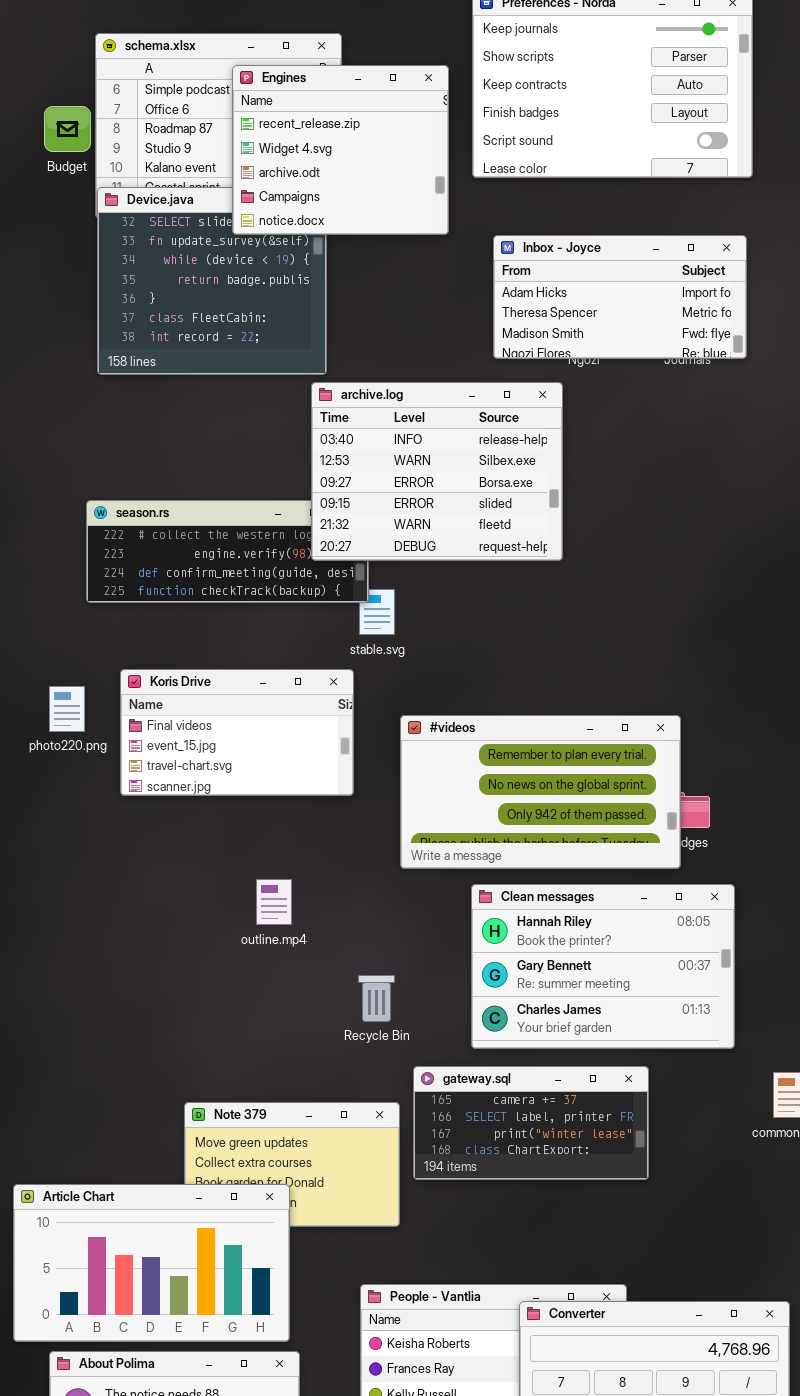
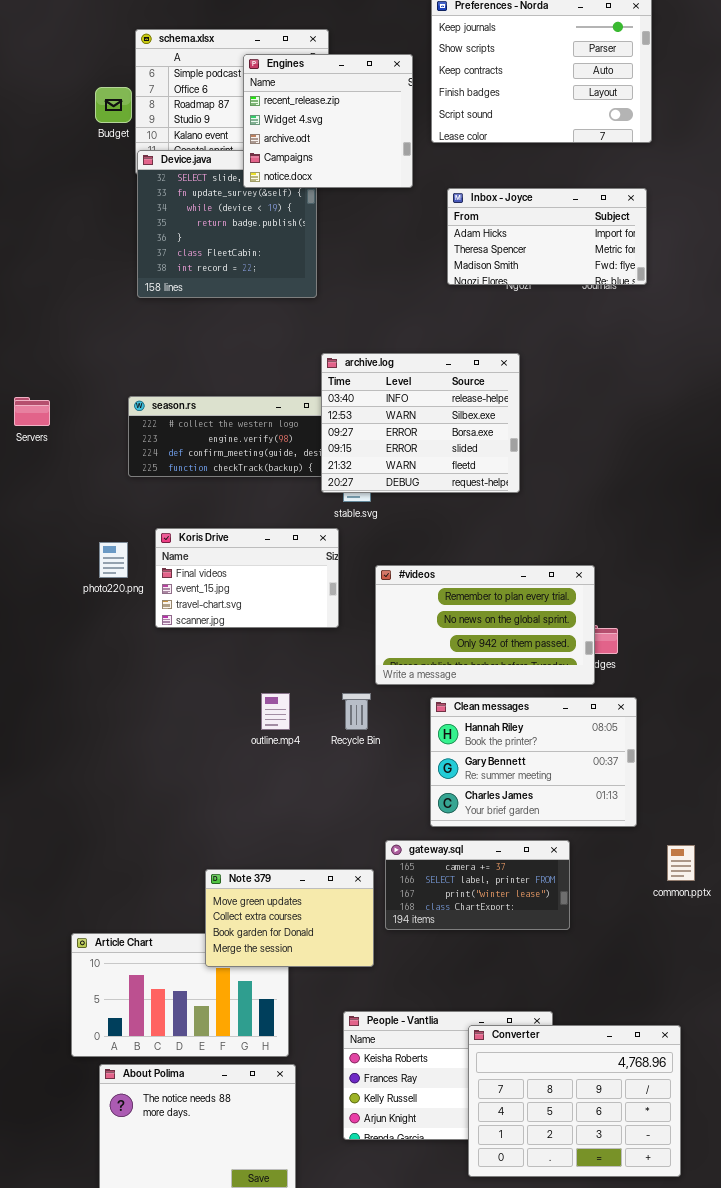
archive.log: [311,382,563,561] -> [321,353,520,493], moved
Recycle Bin: [358,975,395,1022] -> [342,693,371,730], moved
Note 379: [184,1102,400,1227] -> [205,869,374,967], raised

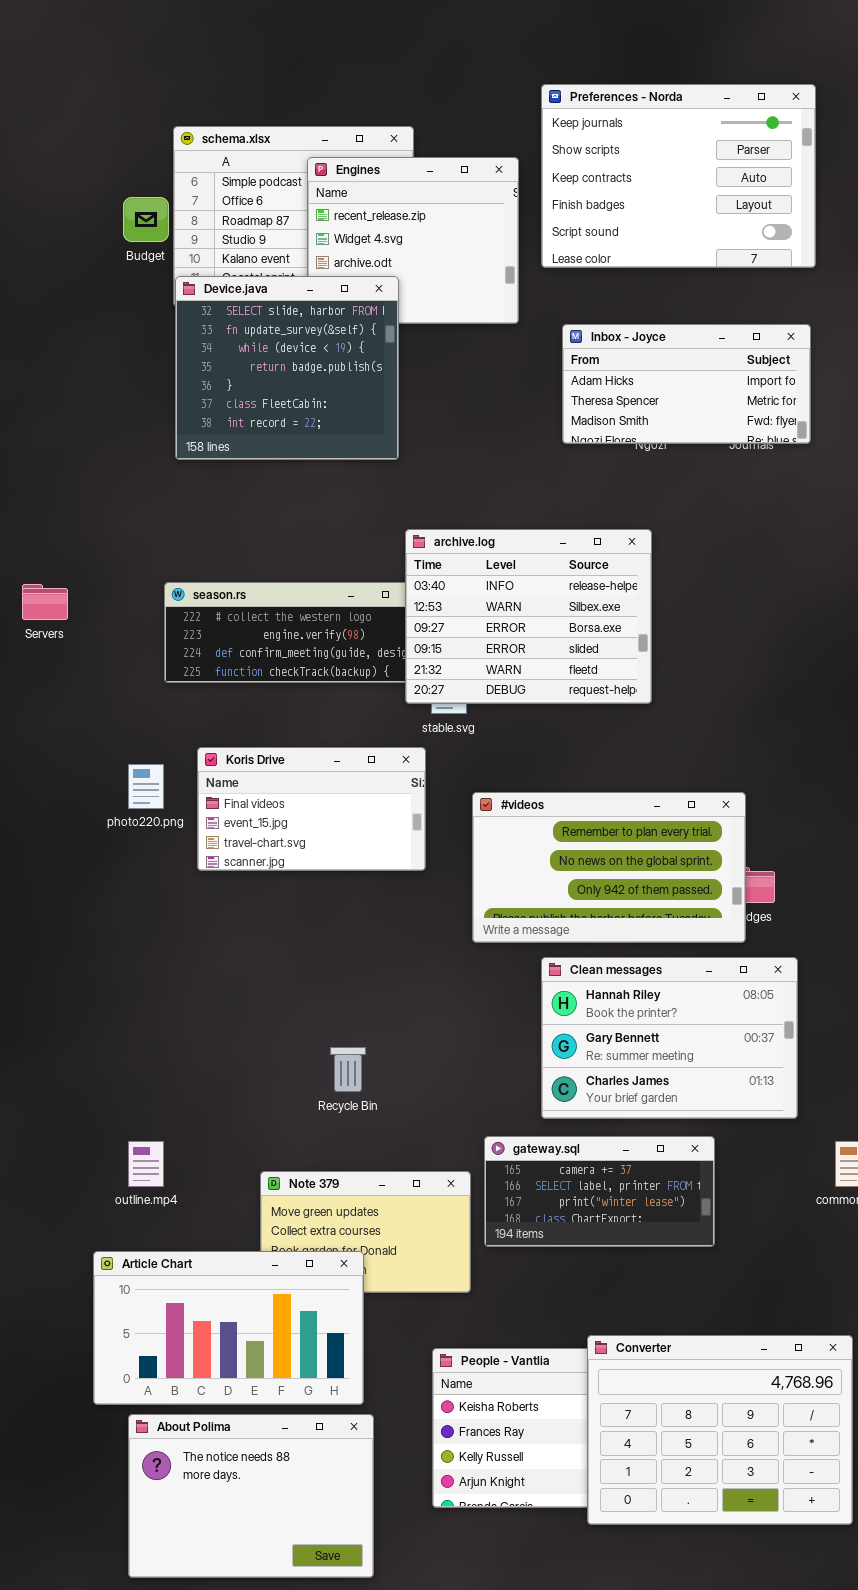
Device.java: [137,150,317,298] -> [175,276,399,460], raised
outline.mp4: [261,693,290,730] -> [128,1141,164,1187], moved
Recycle Bin: [342,693,371,730] -> [330,1047,366,1092], moved
Article Chart: [71,933,289,1057] -> [93,1251,364,1405], raised
Converter: [468,1025,681,1177] -> [587,1335,853,1525], moved

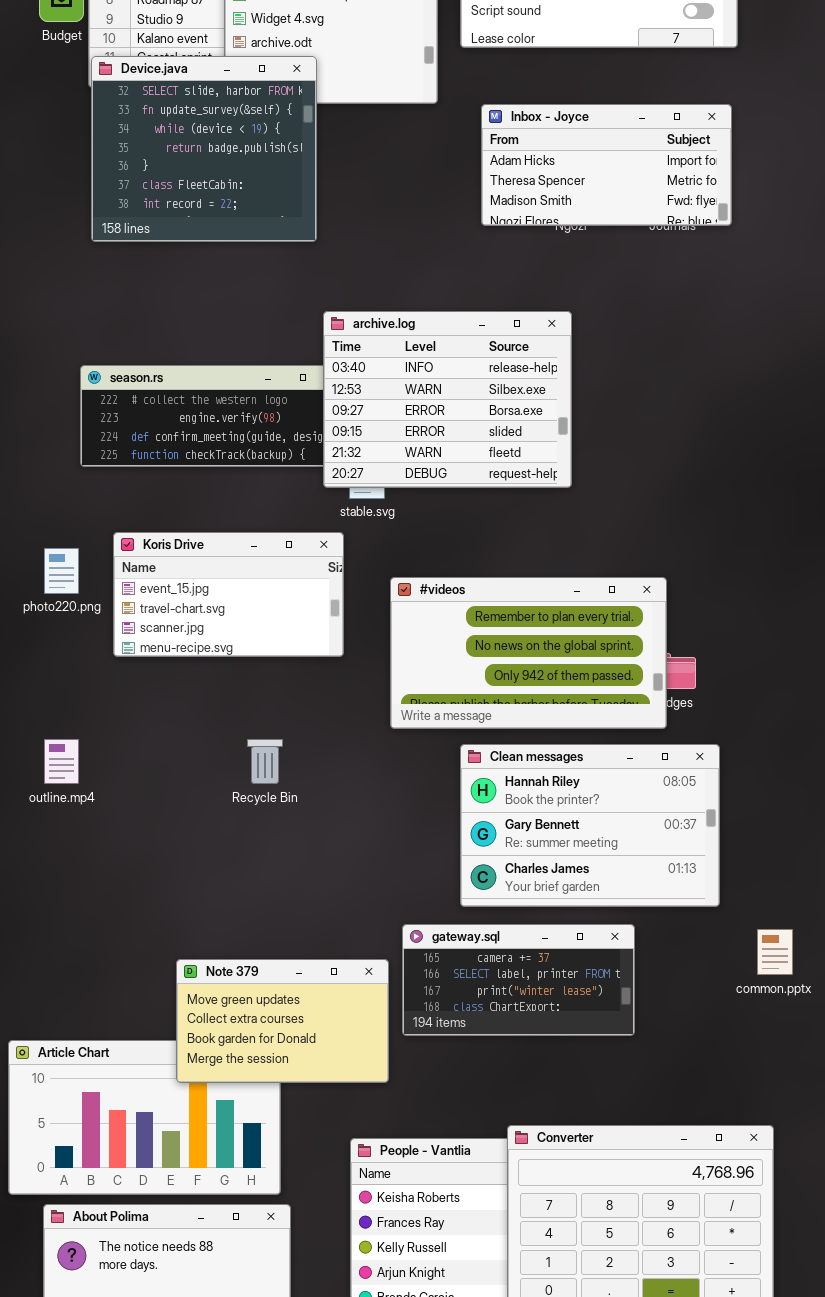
Koris Drive: [197,747,426,871] -> [113,532,344,657], scrolled down 1 row
Recycle Bin: [330,1047,366,1092] -> [247,739,283,784], moved
outline.mp4: [128,1141,164,1187] -> [44,739,79,784], moved
Note 379: [260,1171,471,1293] -> [176,959,389,1083], raised

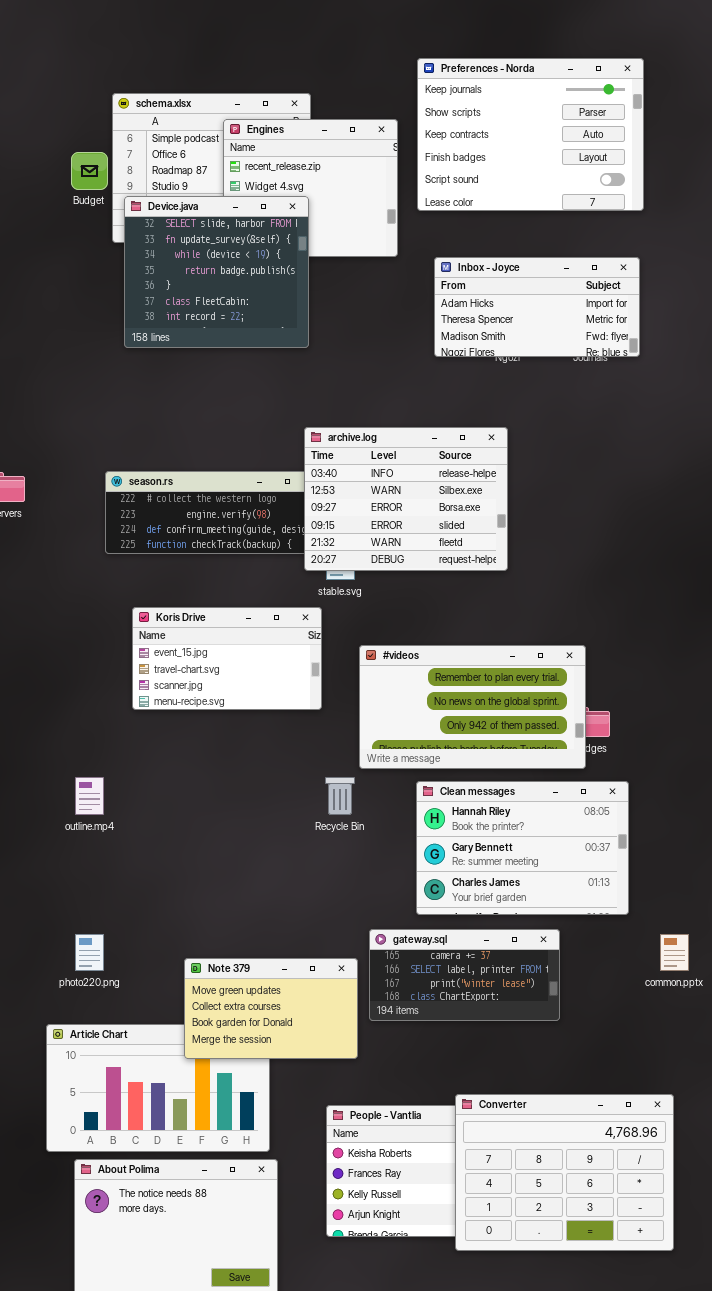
Device.java: [91,56,317,242] -> [124,196,309,348], moved
photo220.png: [44,548,79,594] -> [75,934,104,971], moved
Recycle Bin: [247,739,283,784] -> [325,777,355,815], moved

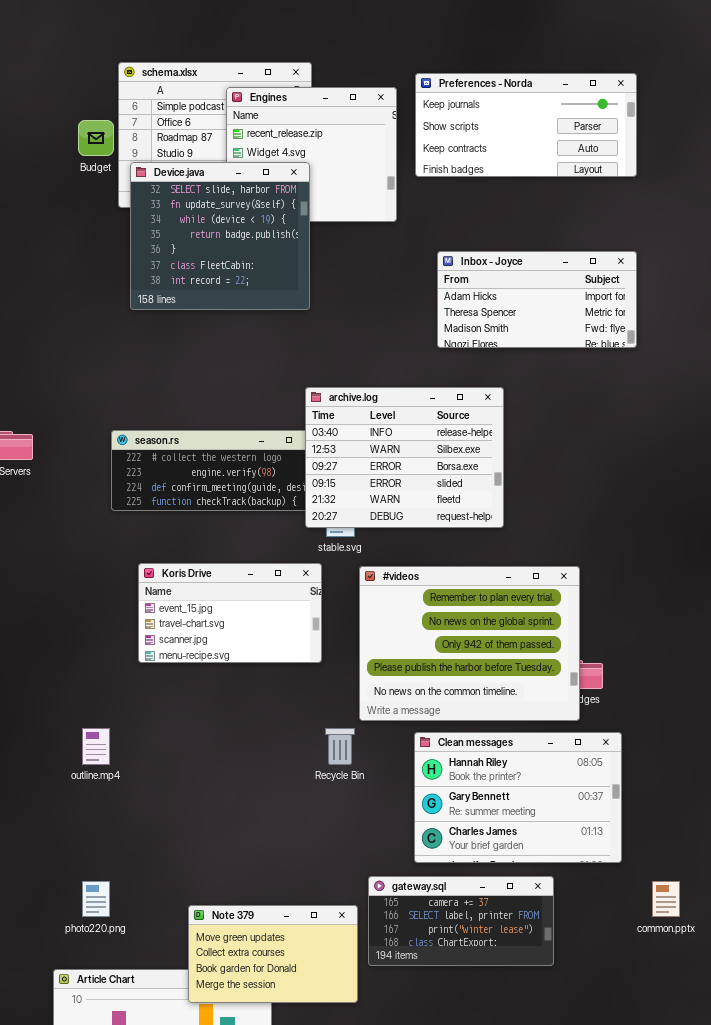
Preferences - Norda: [417,58,644,211] -> [415,73,637,177], resized
Inbox - Joyce: [434,257,640,357] -> [437,251,637,348], moved
#videos: [359,645,586,769] -> [359,566,580,721], resized

